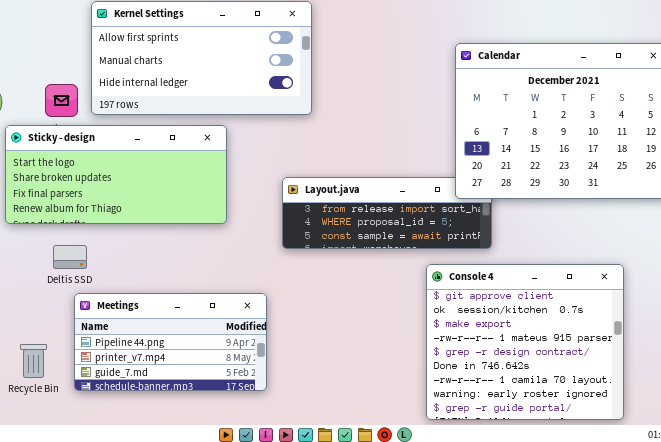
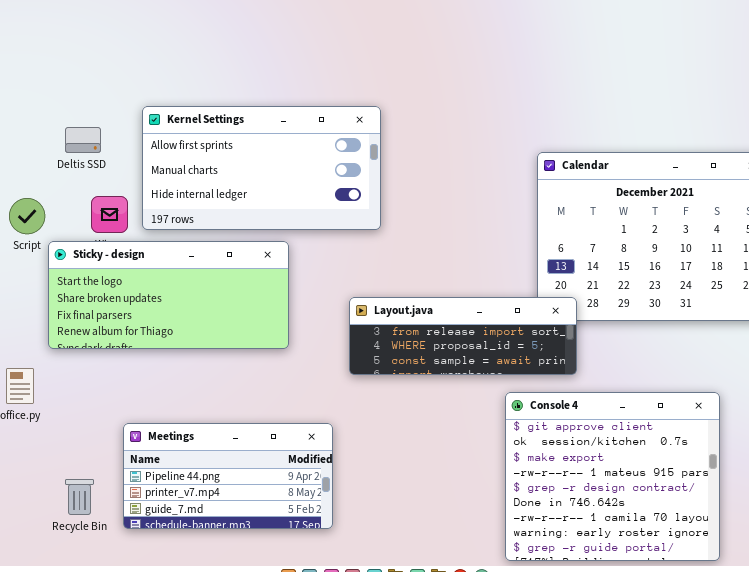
Layout.java: [282,177,492,249] -> [349,297,577,375], raised
Deltis SSD: [53,245,87,269] -> [65,127,101,153], moved

